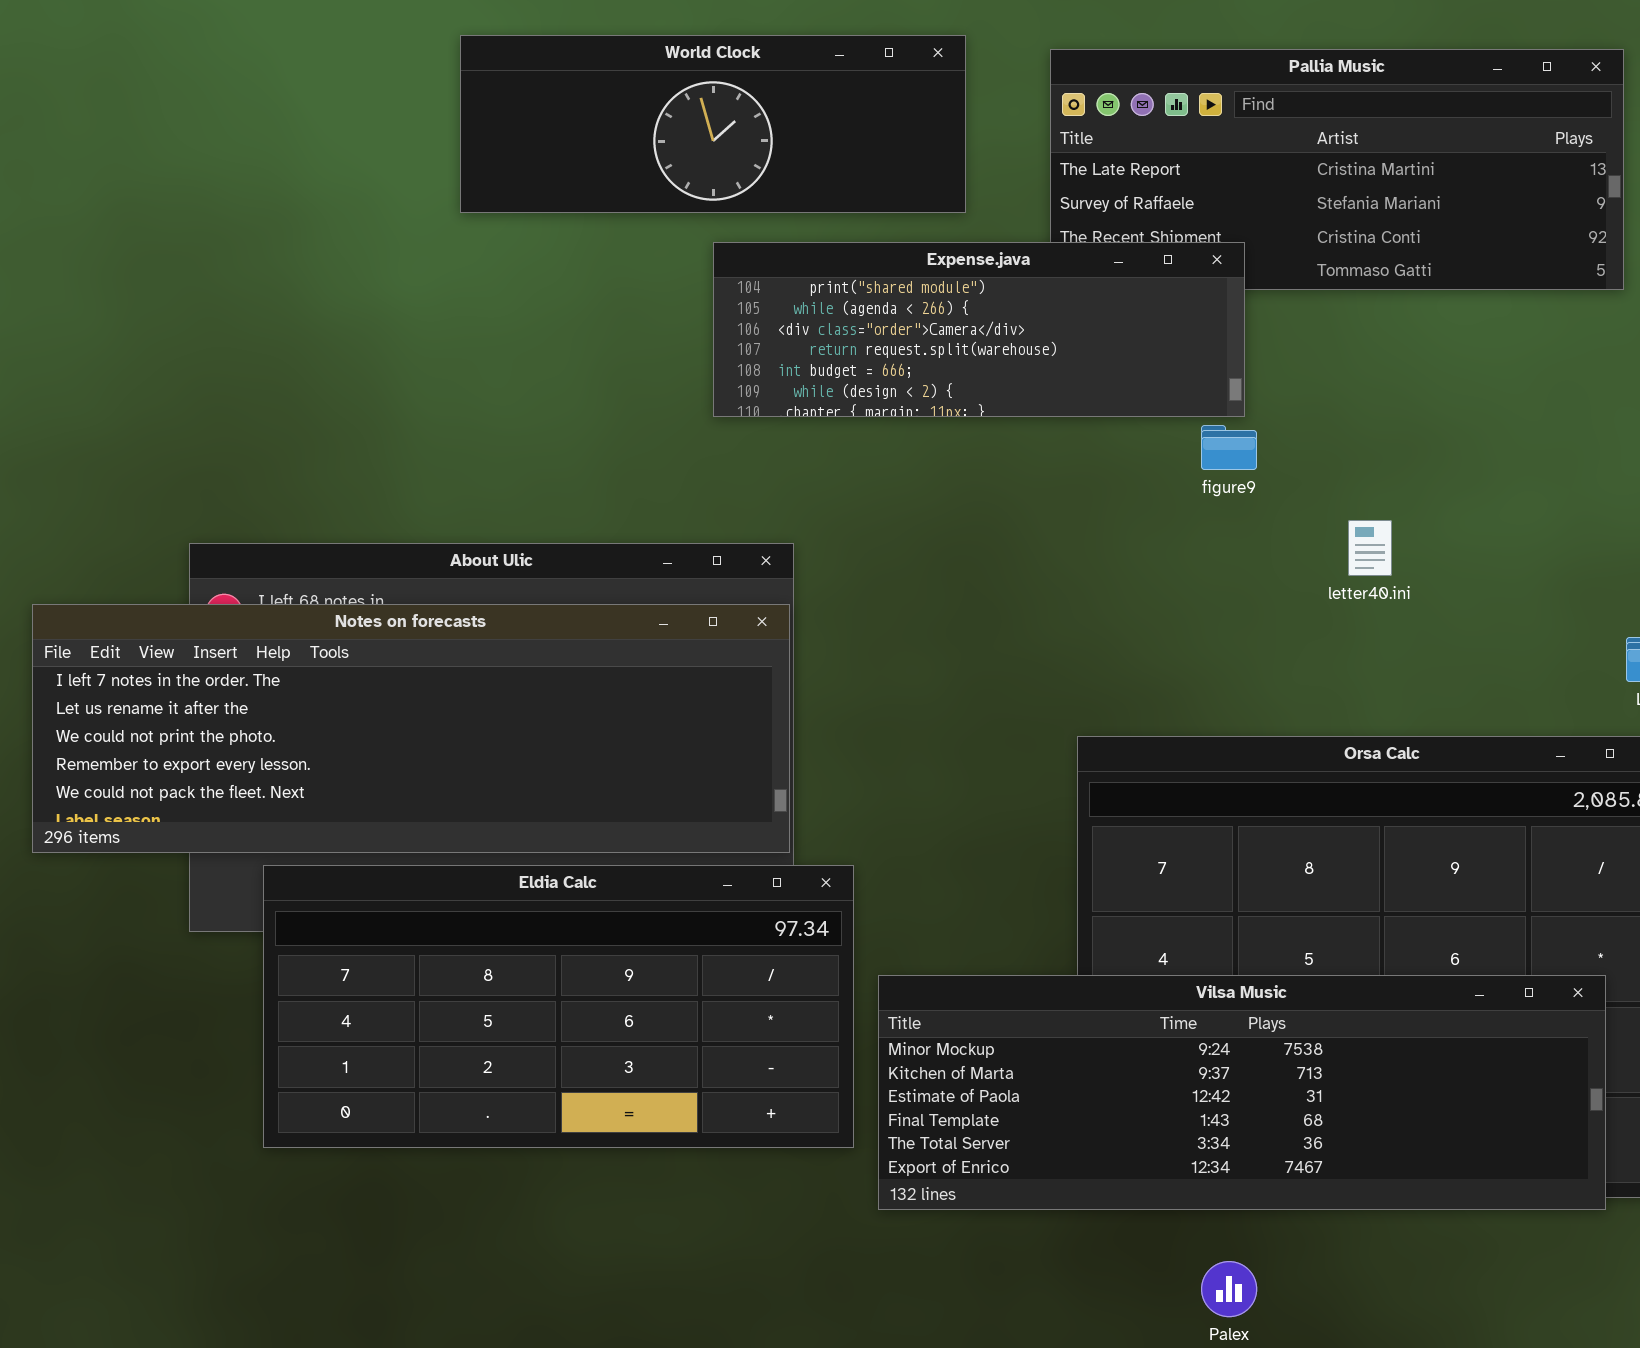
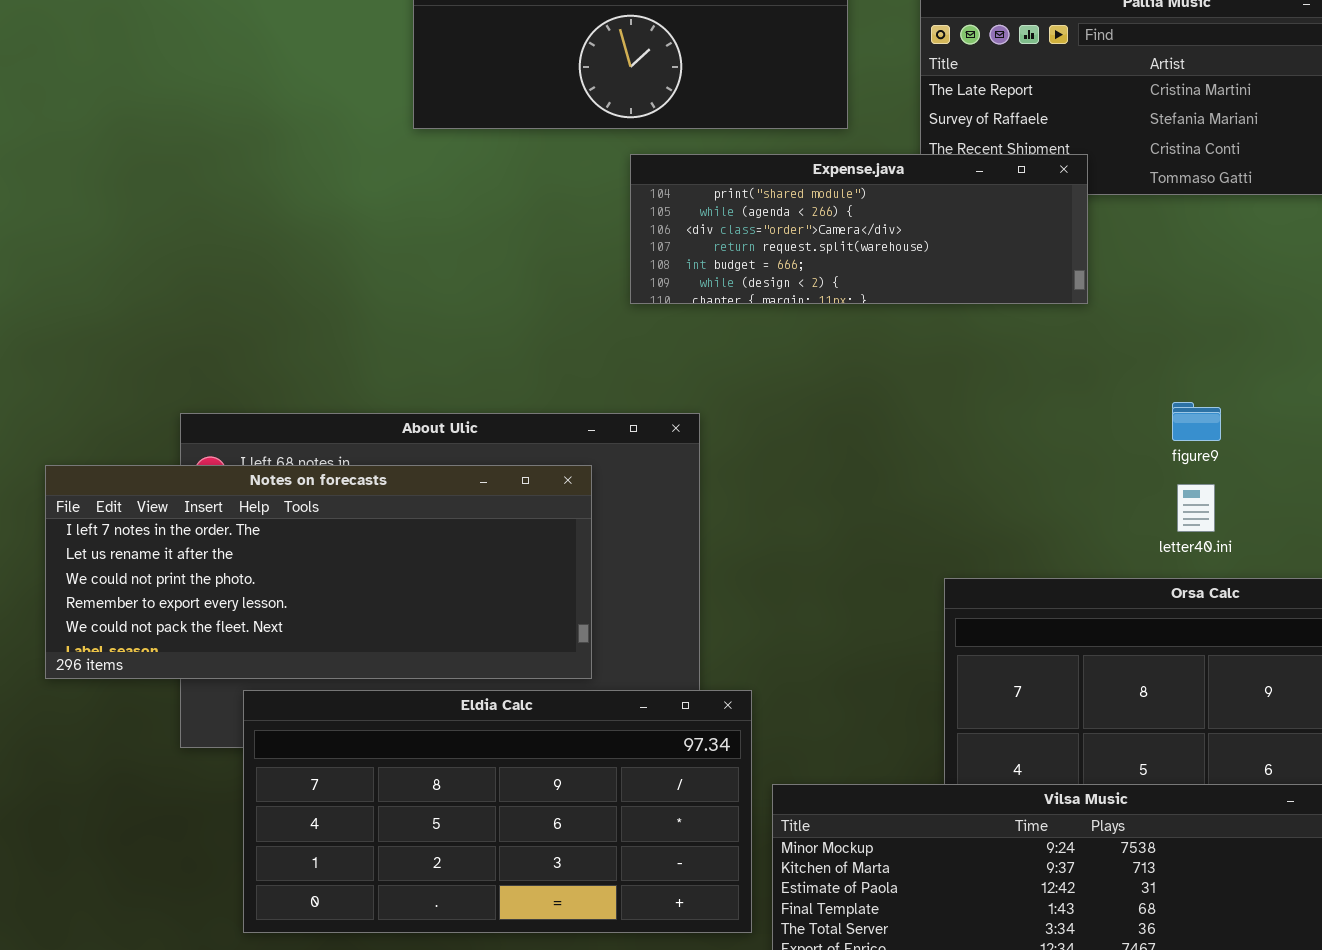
figure9: [1201,425,1257,470] -> [1172,402,1221,441], moved
letter40.ini: [1348,520,1392,576] -> [1177,484,1215,532], moved
Notes on forecasts: [32,604,790,853] -> [45,465,592,679], resized

